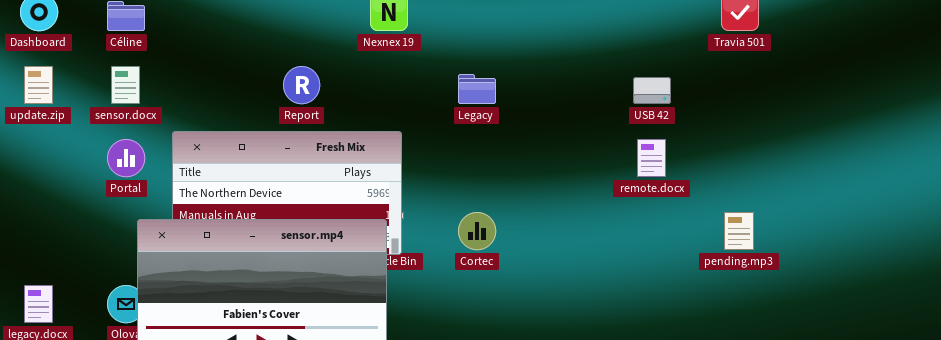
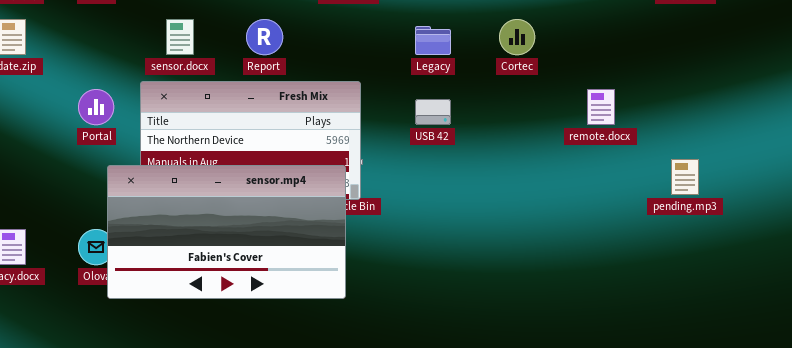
sensor.docx: [111,66,140,104] -> [166,19,194,55], moved
USB 42: [633,77,671,104] -> [415,99,451,125], moved
Cortec: [458,212,496,250] -> [499,19,535,55], moved

